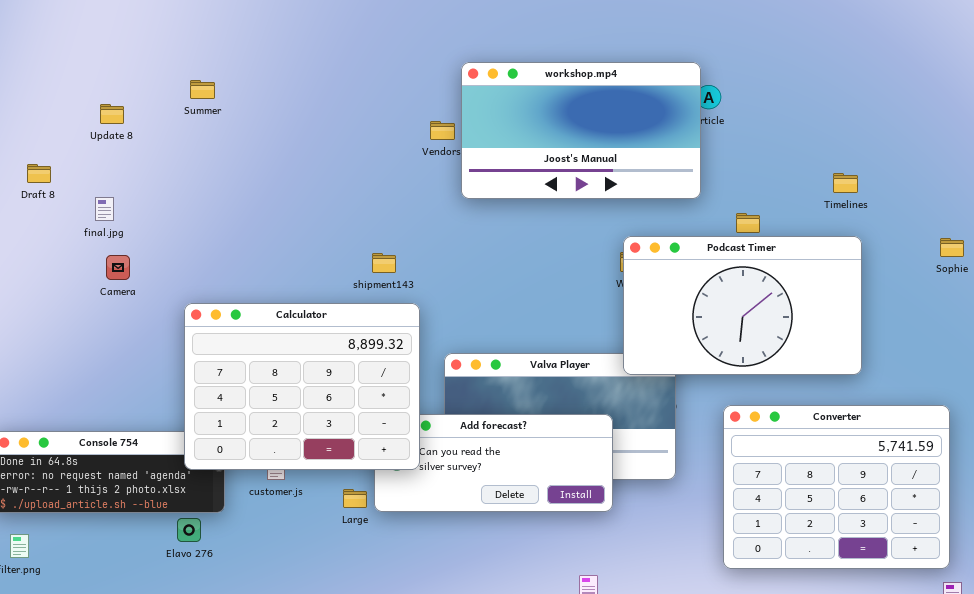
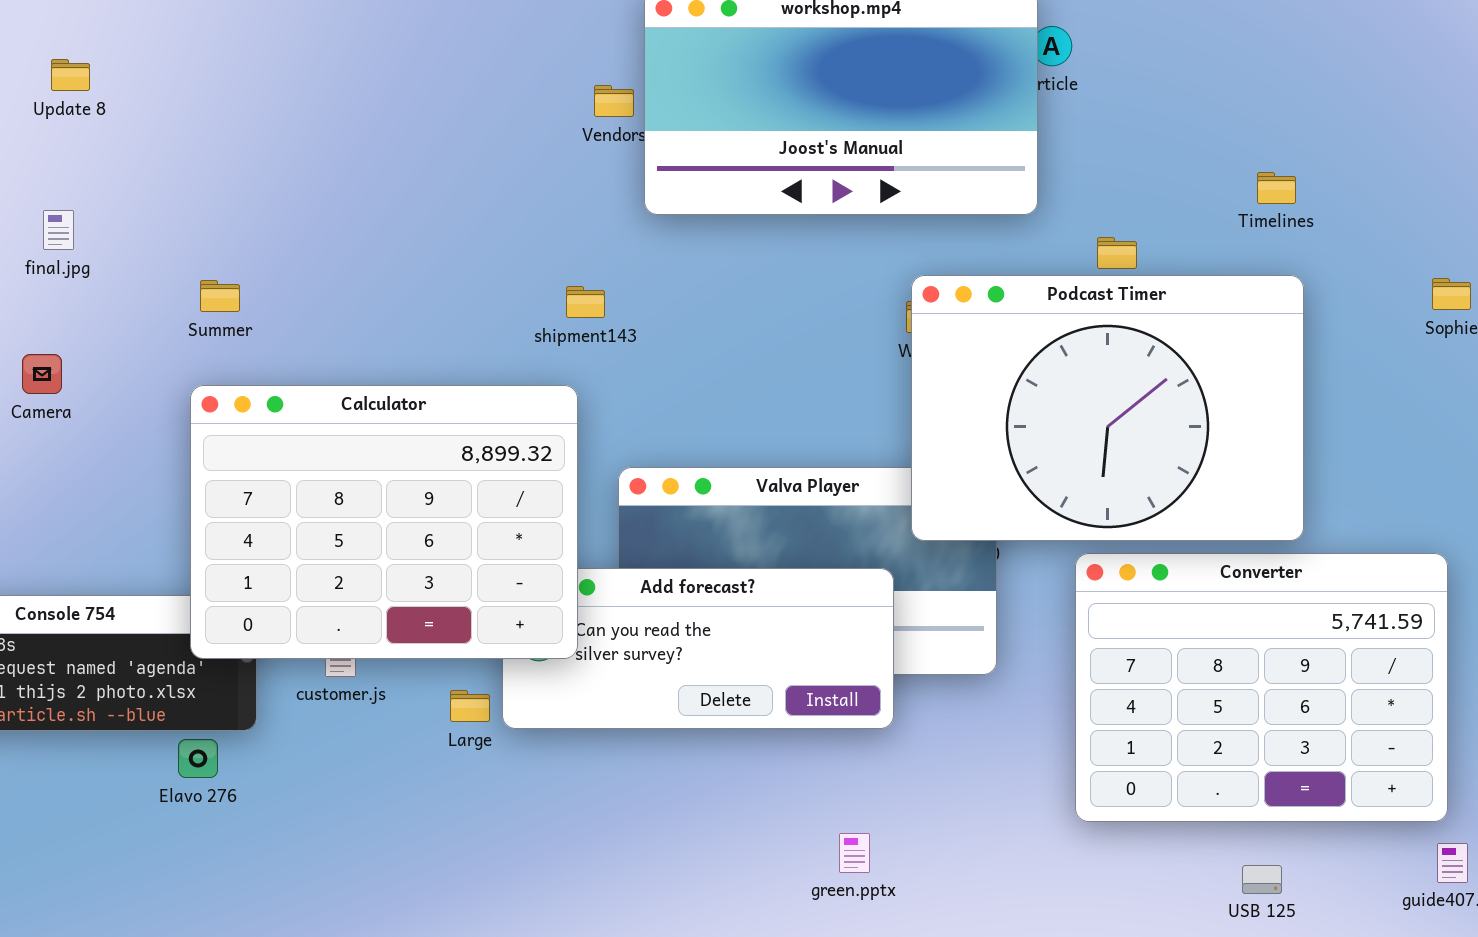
Summer: [190,80,215,99] -> [200,280,240,312], moved
Podcast Timer: [623,236,862,375] -> [911,275,1304,541], resized
shipment143: [372,253,396,273] -> [566,286,605,318], moved
Camera: [106,255,130,280] -> [22,354,62,394], moved

